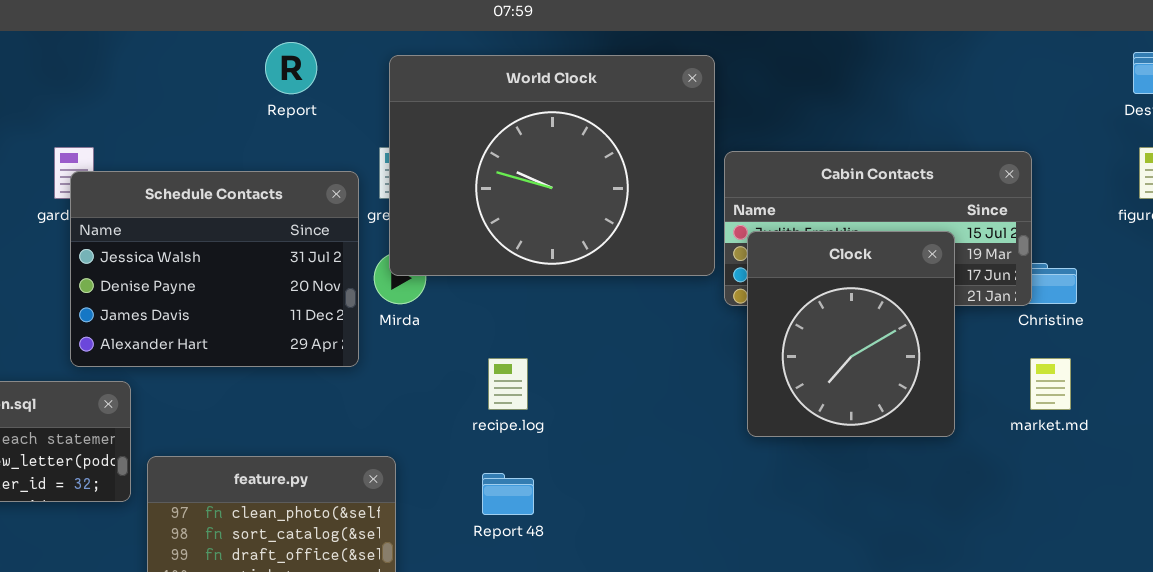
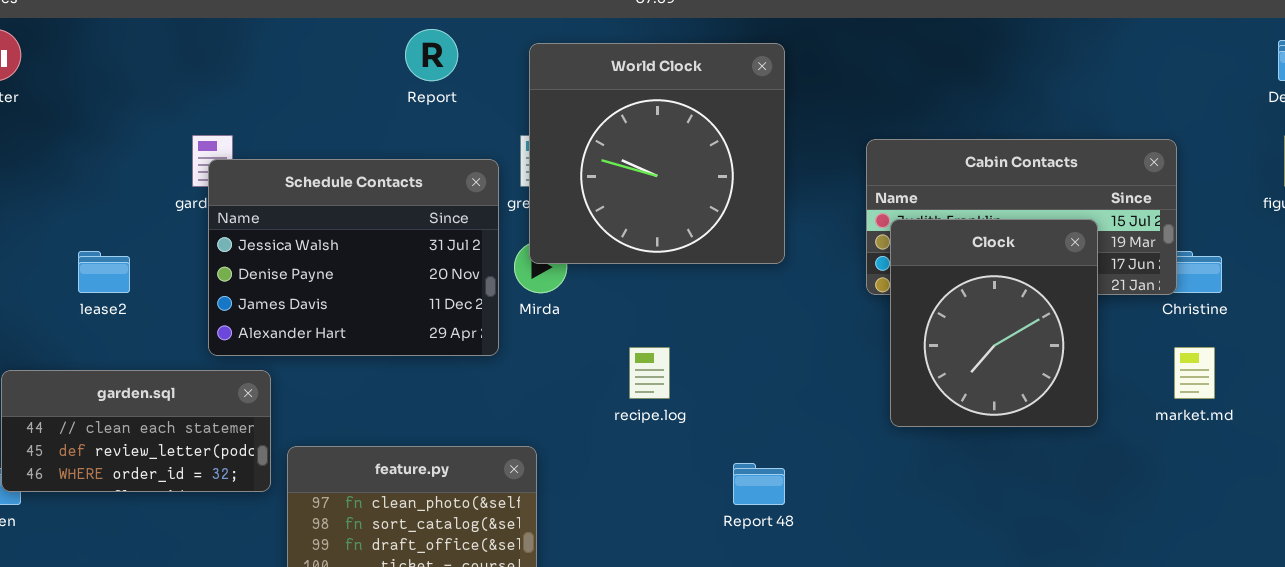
World Clock: [389,55,715,276] -> [529,43,785,264], resized
Report 48: [482,473,534,515] -> [733,463,785,505], moved

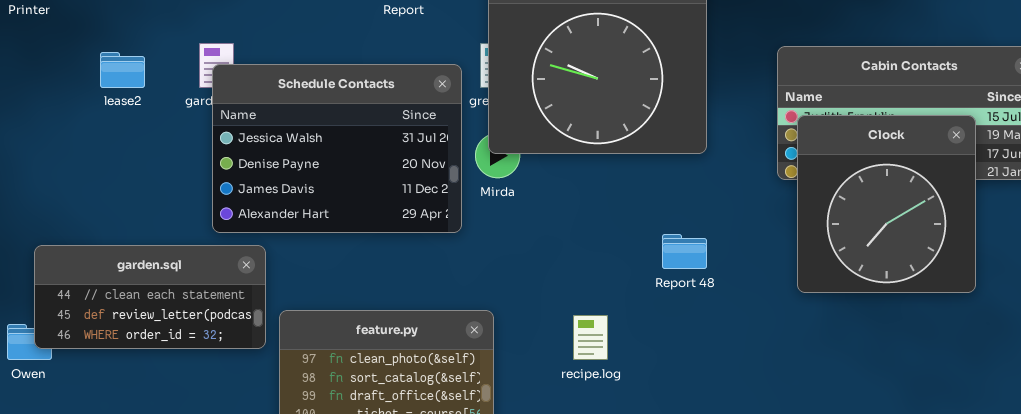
lease2: [78,251,130,293] -> [100,52,145,88], moved
recipe.log: [629,347,670,399] -> [573,315,608,360], moved
Report 48: [733,463,785,505] -> [662,234,707,269], moved

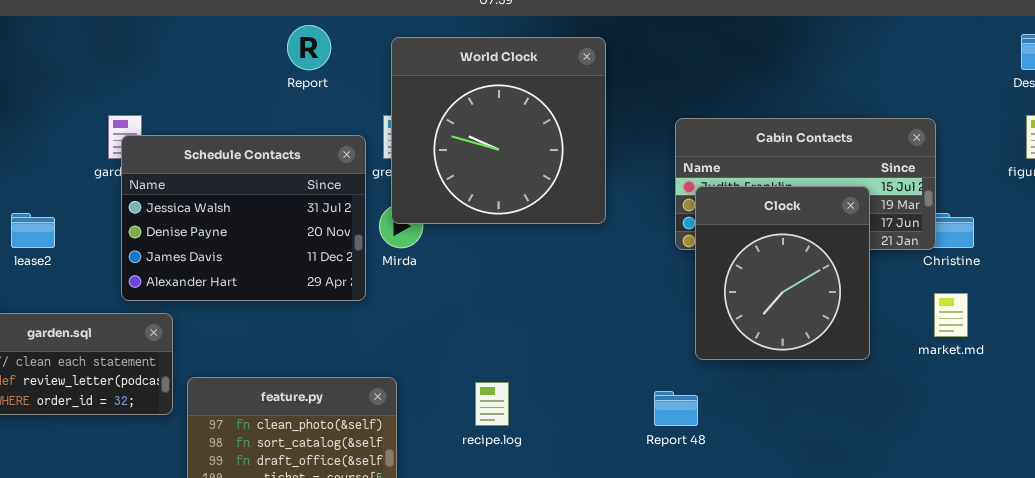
lease2: [100,52,145,88] -> [11,213,55,248], moved
Report 48: [662,234,707,269] -> [654,391,698,426], moved

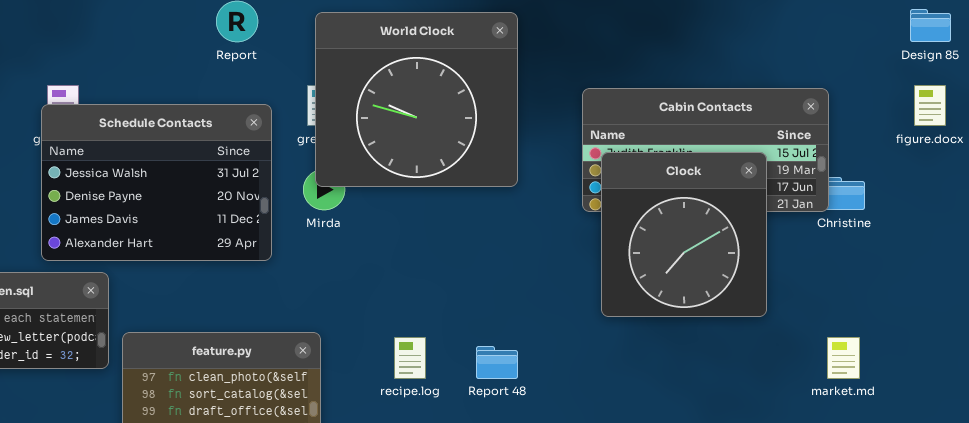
Schedule Contacts: [121,135,366,301] -> [41,104,272,261], moved
market.md: [934,293,968,337] -> [827,337,860,379], moved
Report 48: [654,391,698,426] -> [476,346,518,379], moved

